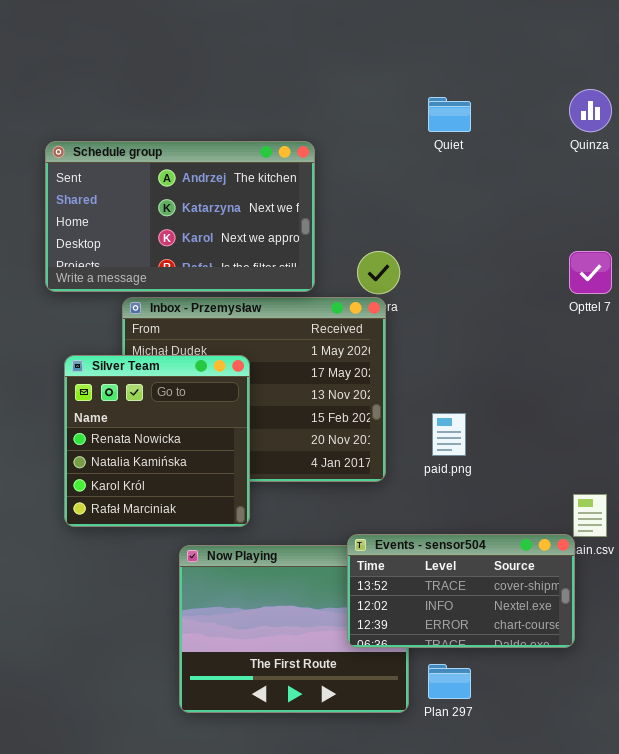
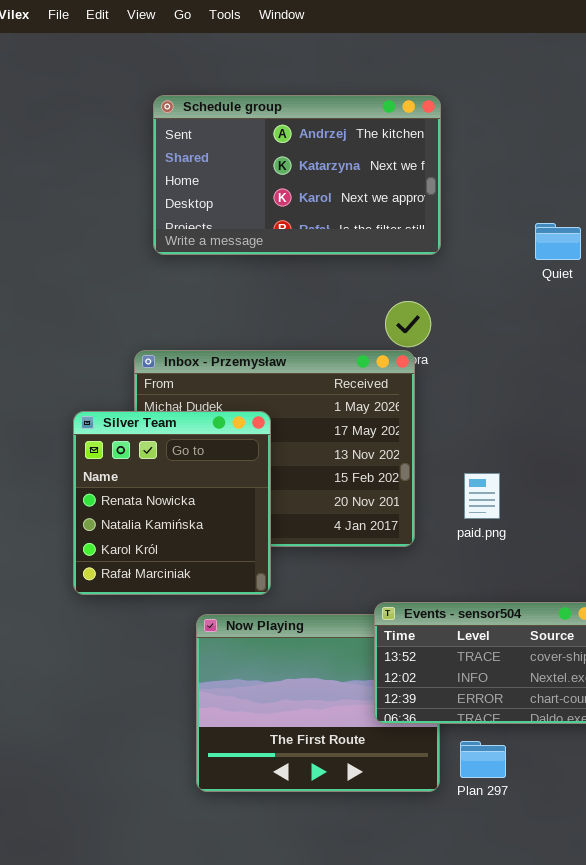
Quiet: [428,97,471,132] -> [535,223,581,260], moved
Schedule group: [45,141,315,292] -> [153,95,441,255], moved

